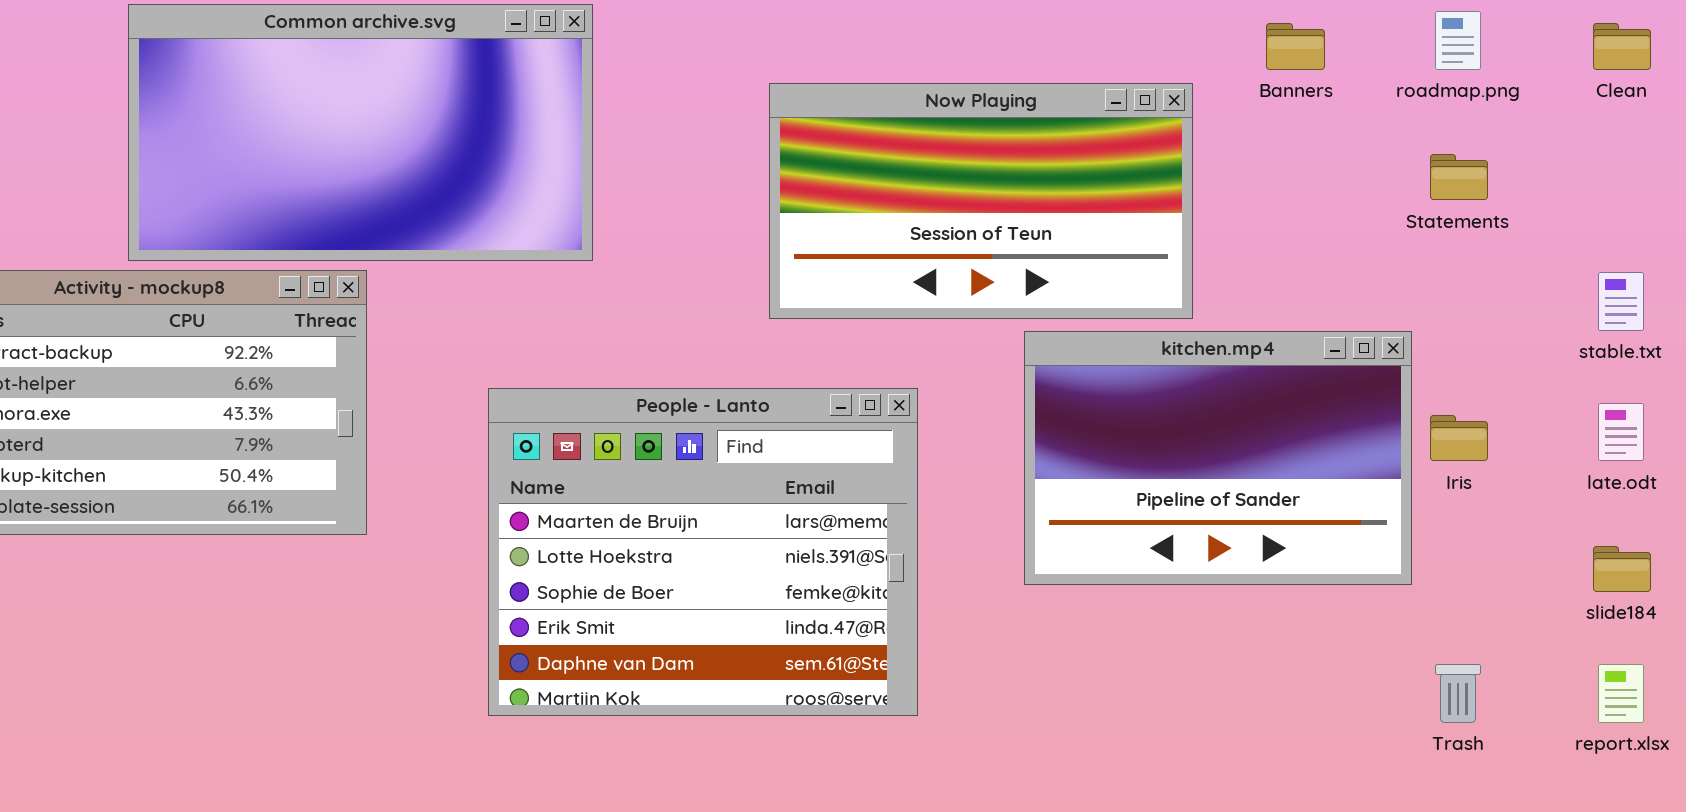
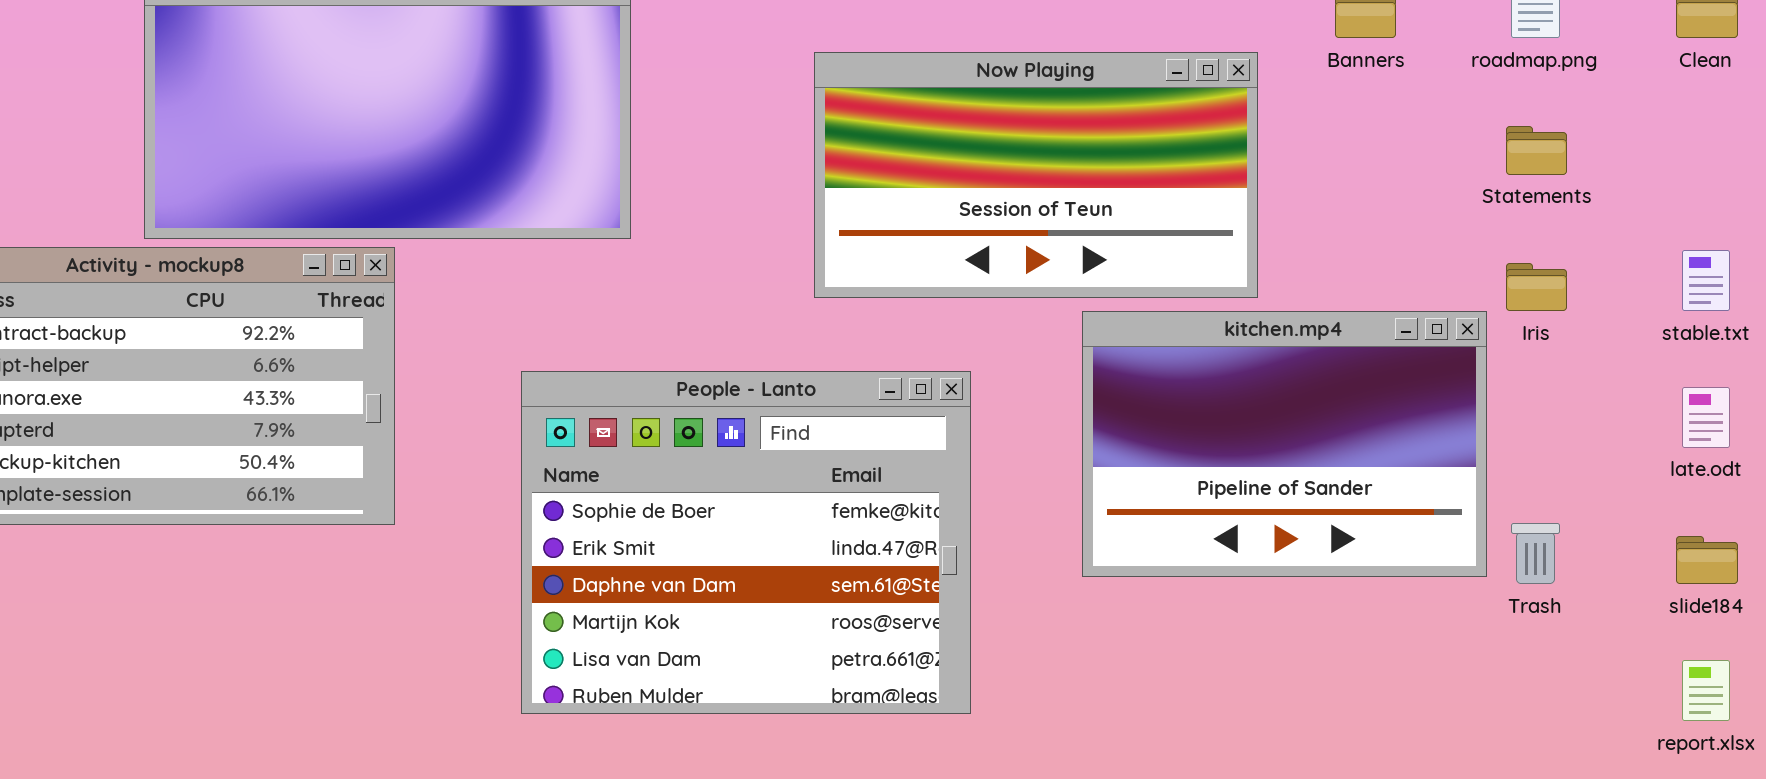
People - Lanto: [488,388,918,716] -> [521,371,971,714], scrolled down 2 rows
Iris: [1430,415,1488,461] -> [1506,263,1567,311], moved
Trash: [1435,664,1481,723] -> [1511,523,1560,584], moved

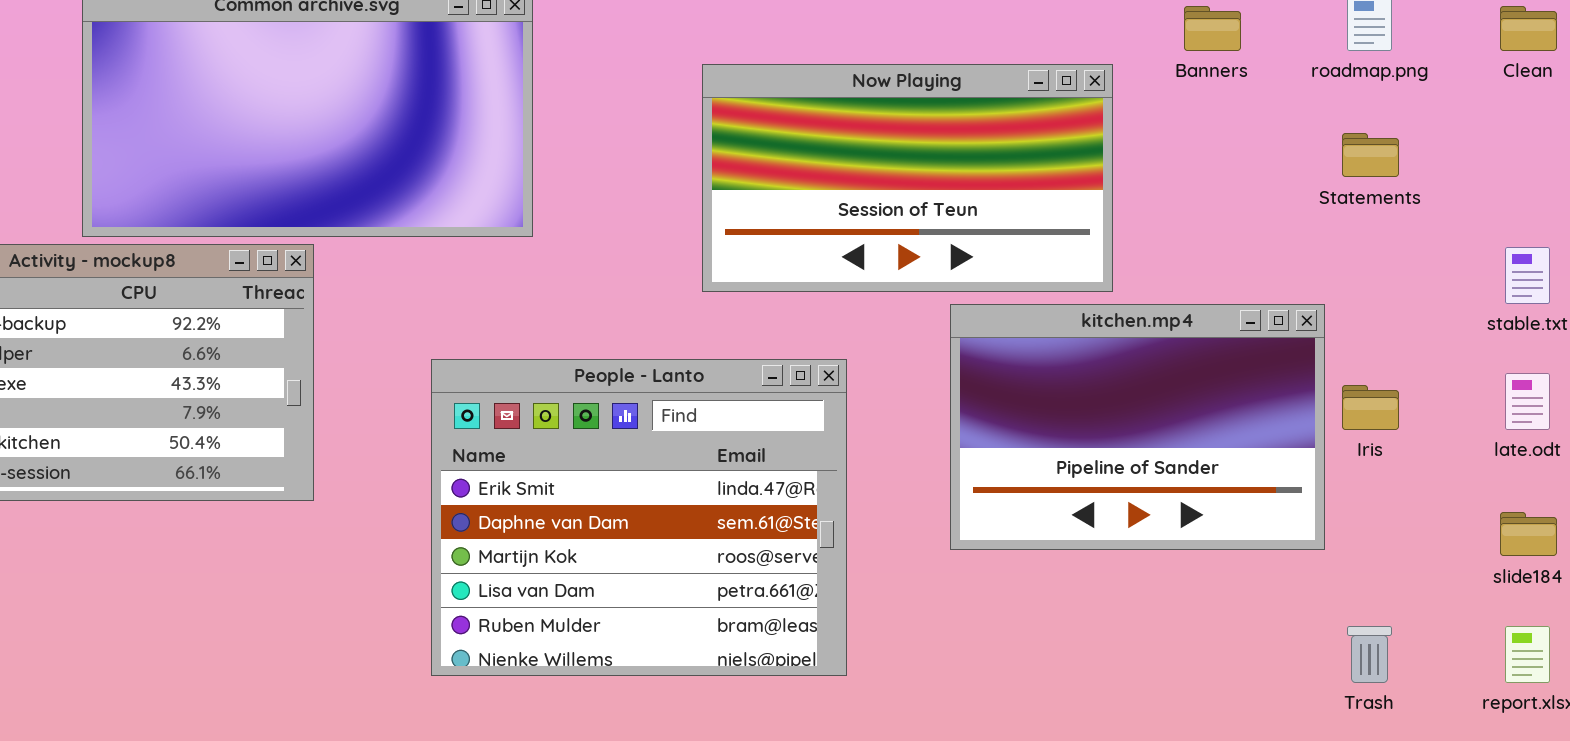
Iris: [1506,263,1567,311] -> [1342,385,1399,430], moved
People - Lanto: [521,371,971,714] -> [431,359,847,676], scrolled down 1 row
Trash: [1511,523,1560,584] -> [1347,626,1392,683], moved

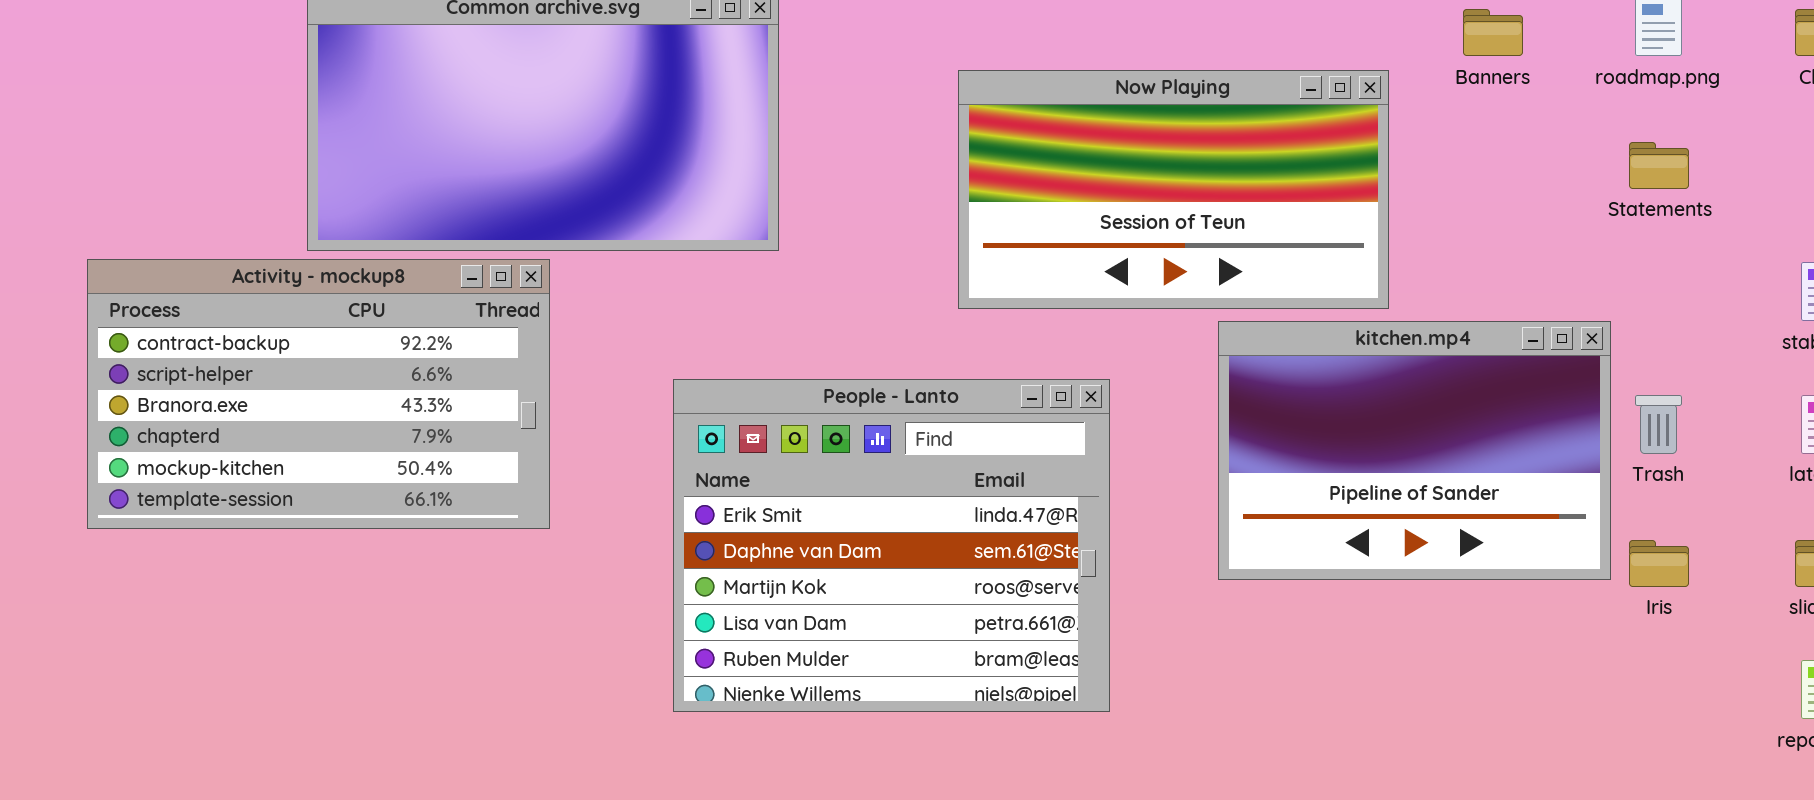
Iris: [1342,385,1399,430] -> [1629,540,1689,587], moved
Trash: [1347,626,1392,683] -> [1635,395,1682,454], moved

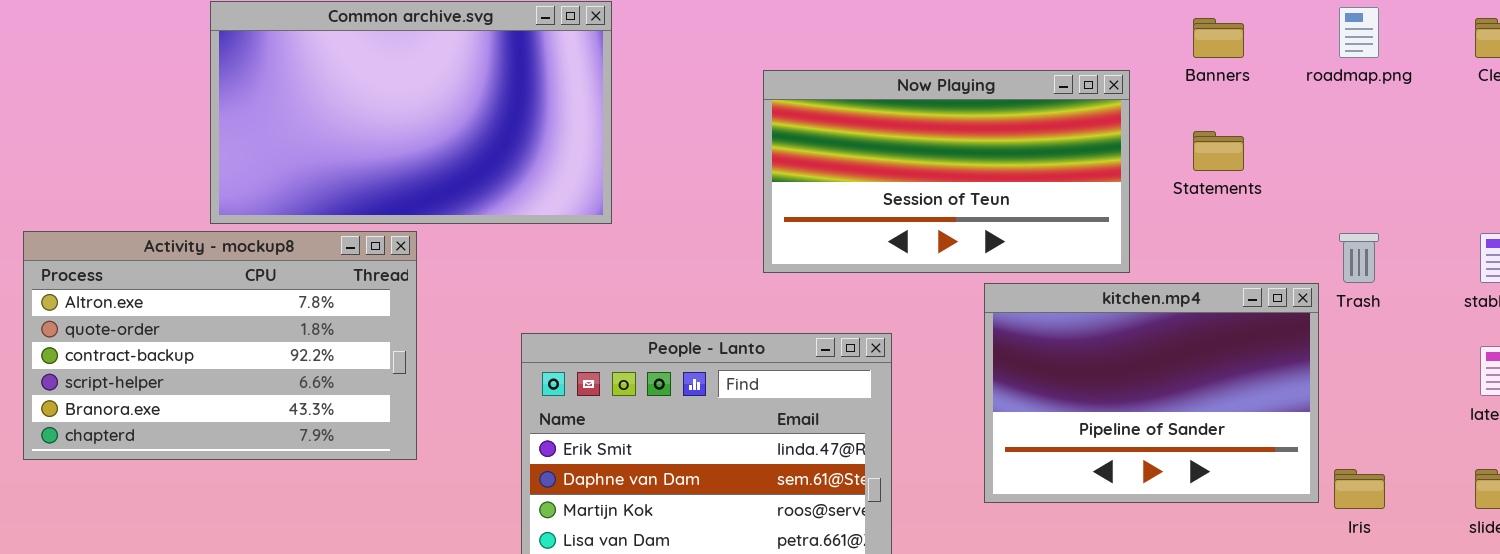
Statements: [1629,142,1689,189] -> [1193,131,1244,171], moved
Activity - mockup8: [87,259,550,529] -> [23,231,417,460], scrolled up 2 rows
Trash: [1635,395,1682,454] -> [1339,233,1379,283], moved

